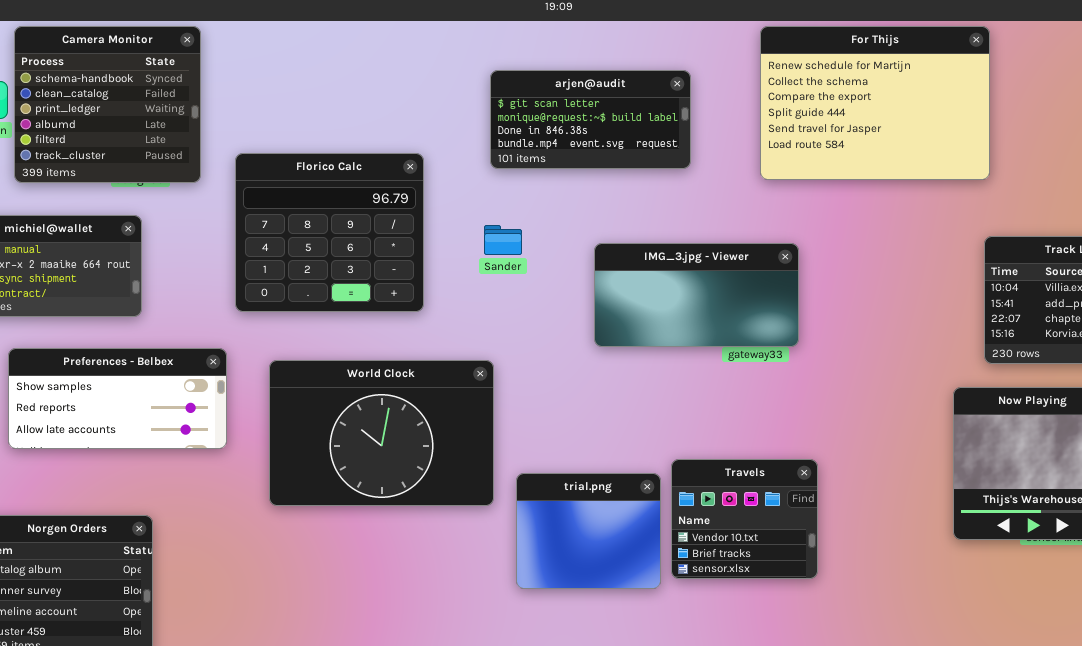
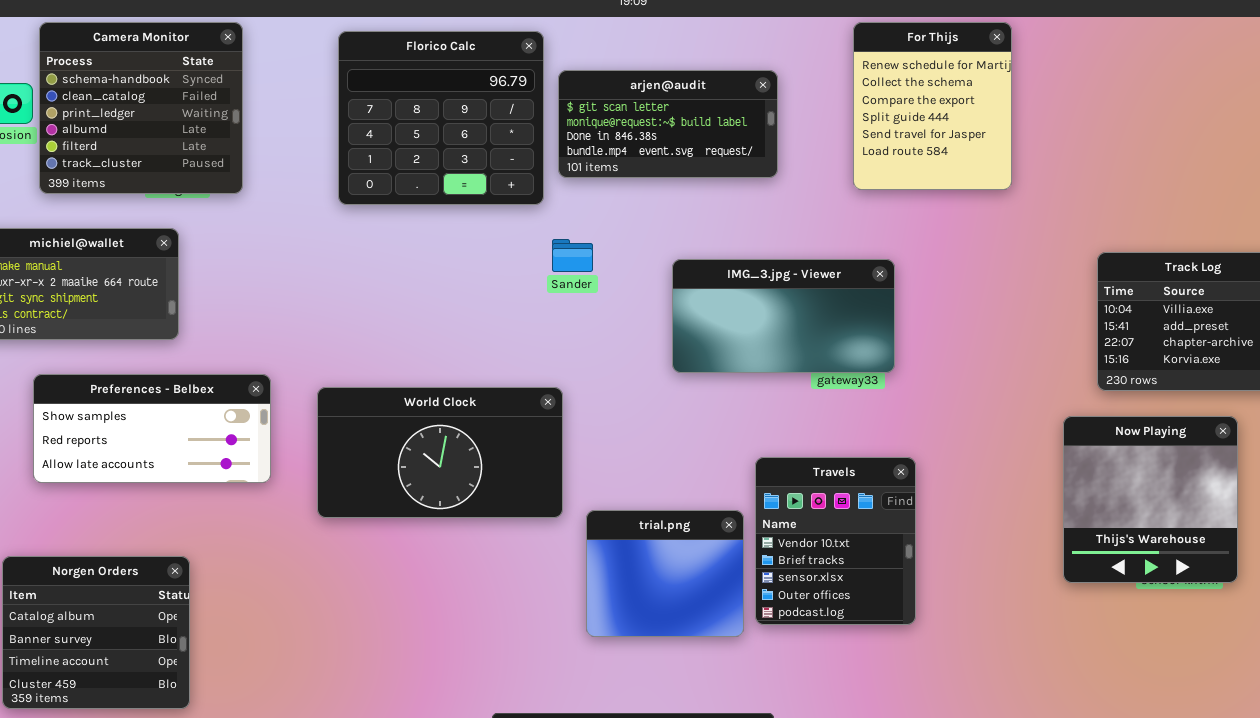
For Thijs: [760,26,990,180] -> [853,22,1012,190], resized
Florico Calc: [235,153,424,312] -> [338,31,544,205], moved
World Clock: [269,360,494,506] -> [317,387,563,518], resized
Travels: [671,459,818,579] -> [755,457,916,625], resized

